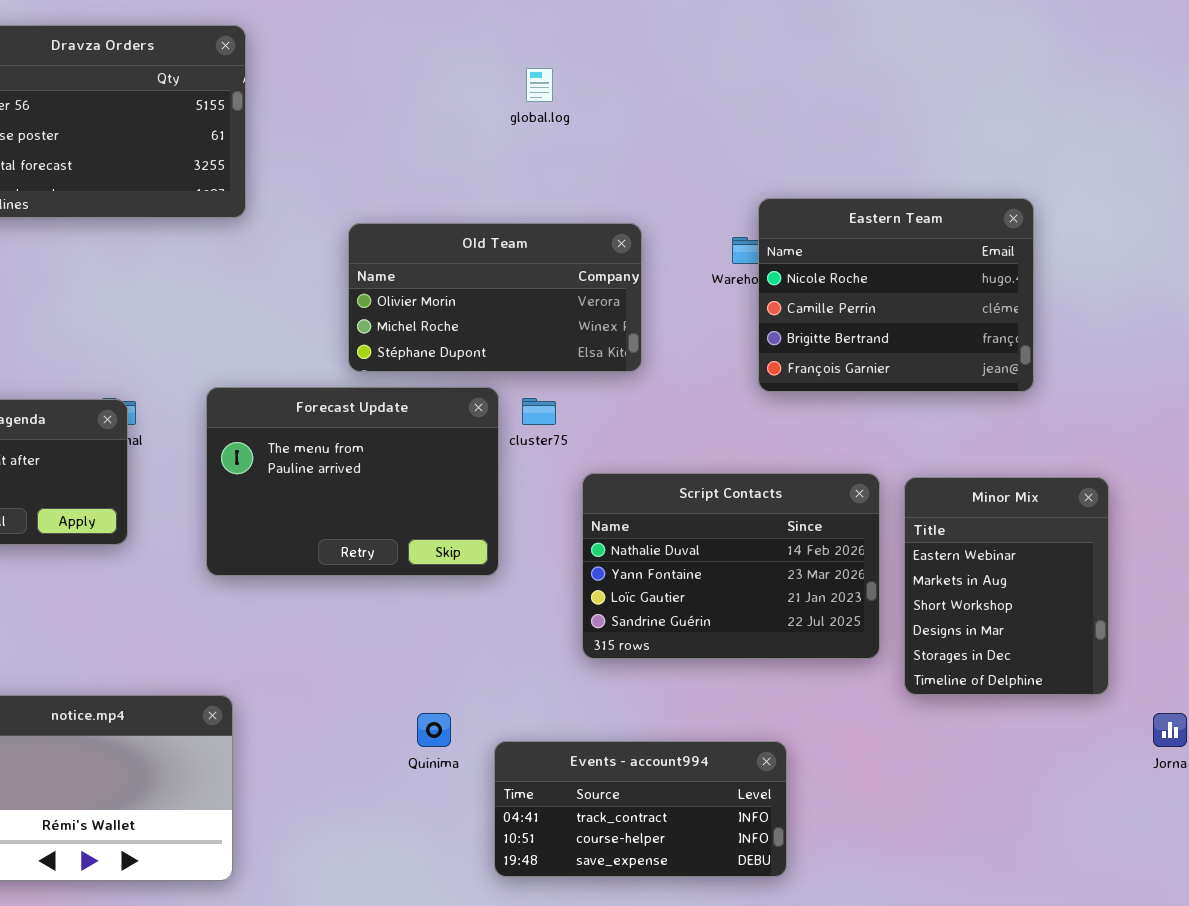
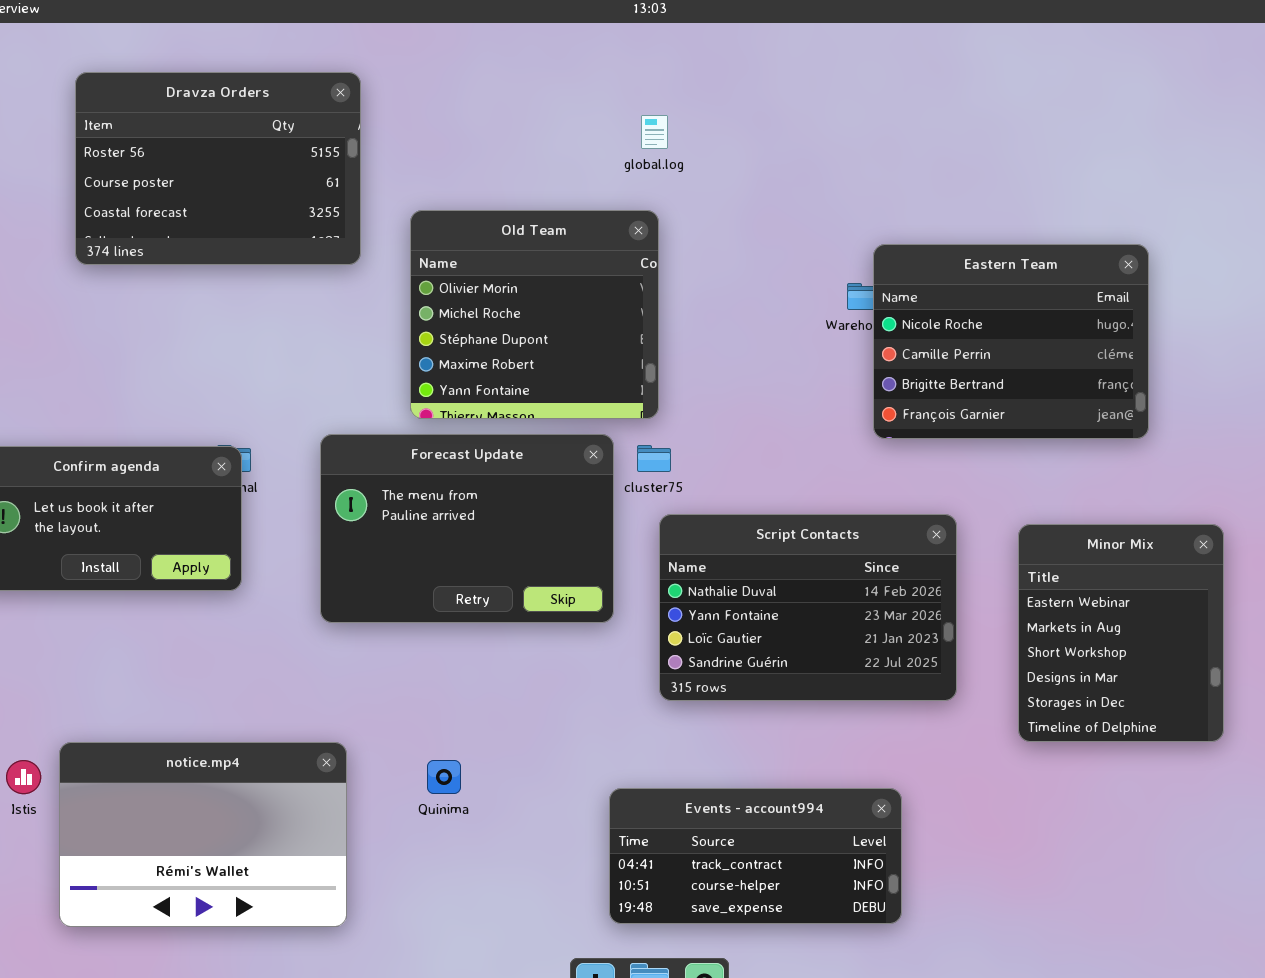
Old Team: [348,223,642,372] -> [410,210,659,419], moved, resized
Script Contacts: [582,473,880,659] -> [659,514,957,701], moved
Quinima: [417,713,451,747] -> [427,760,461,794], moved

